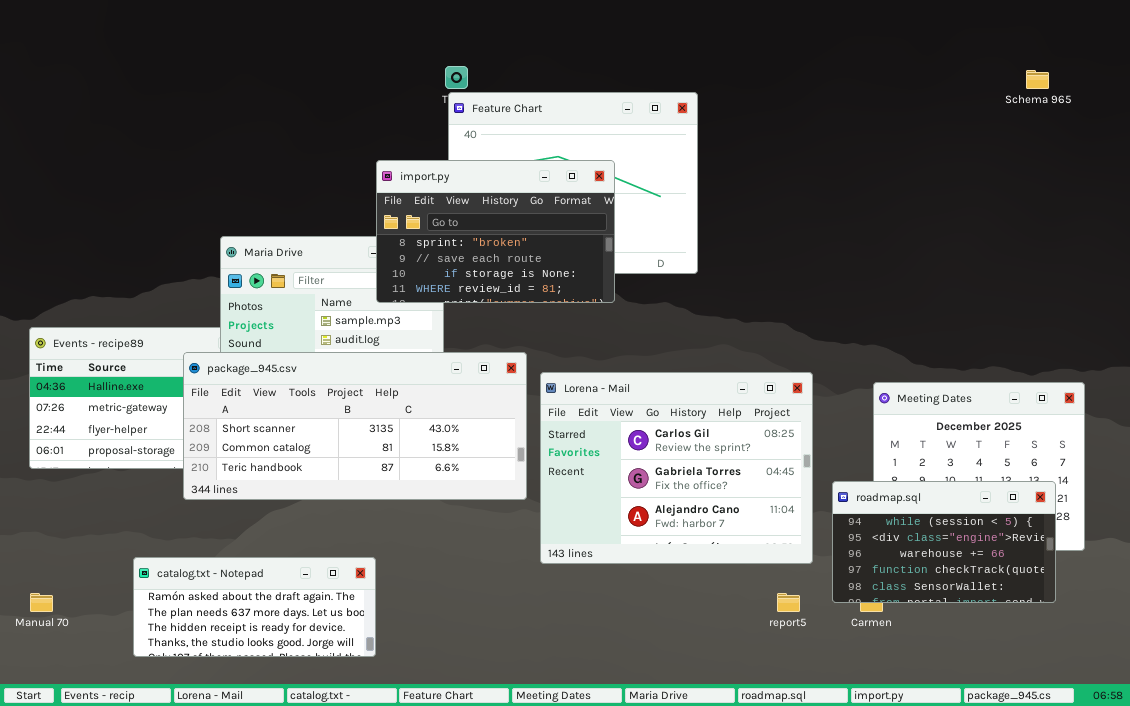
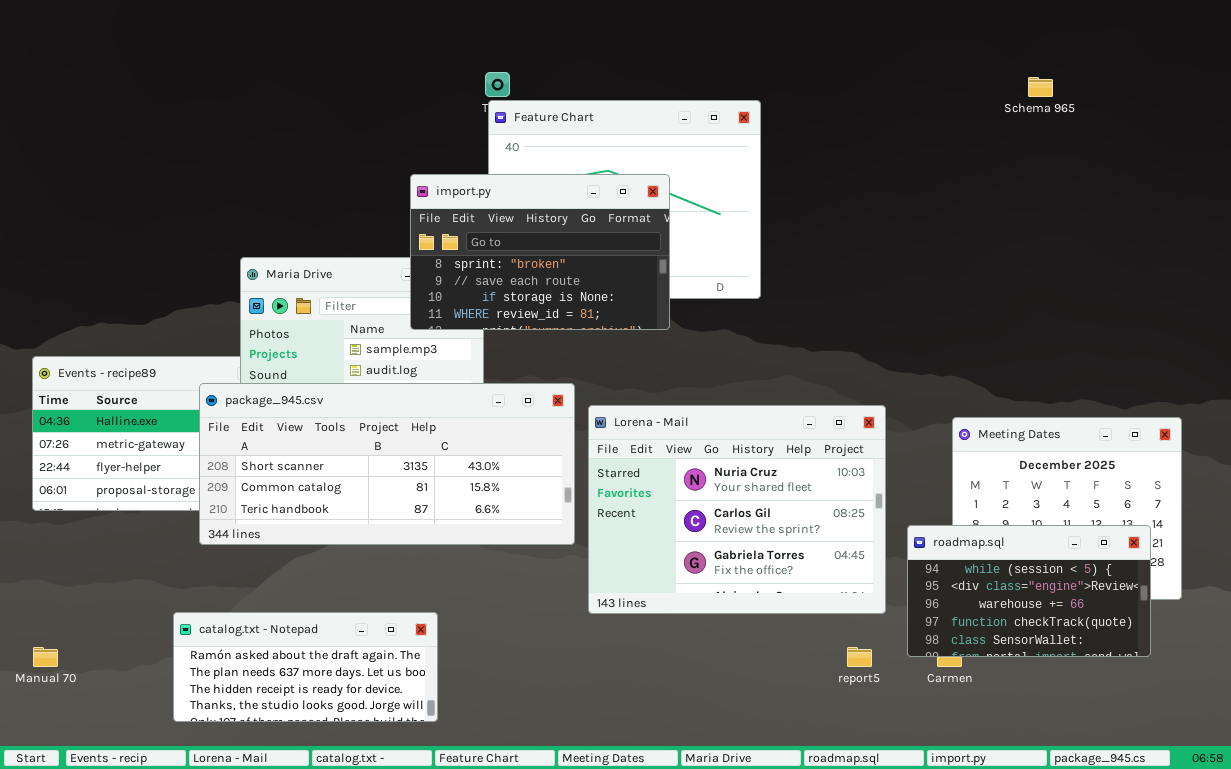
Schema 965: [1026,70,1049,89] -> [1028,77,1053,97], moved
Lorena - Mail: [540,372,813,564] -> [588,405,886,614], scrolled up 1 row
catalog.txt - Notepad: [133,557,376,657] -> [173,612,438,722], moved

